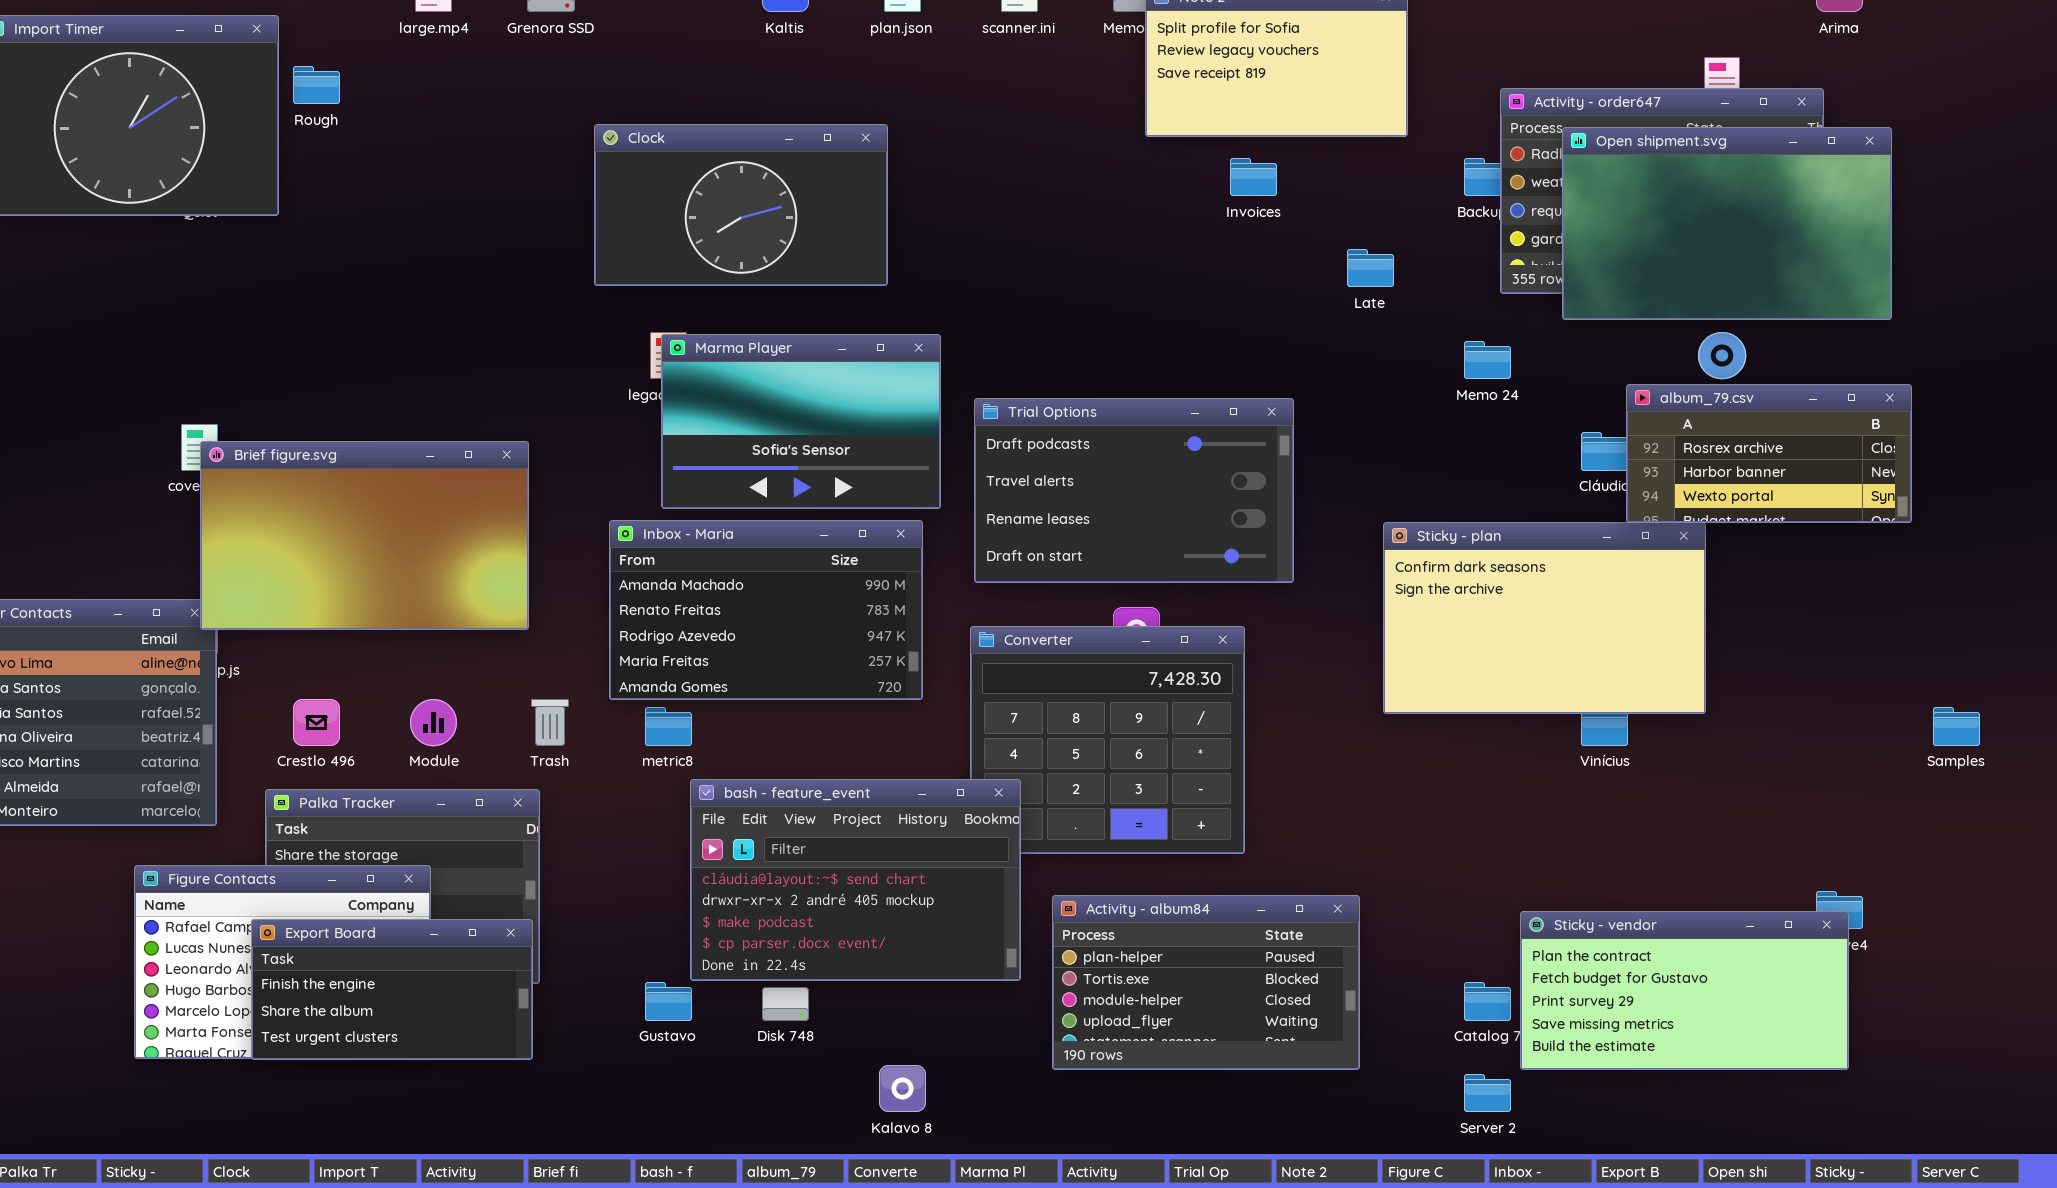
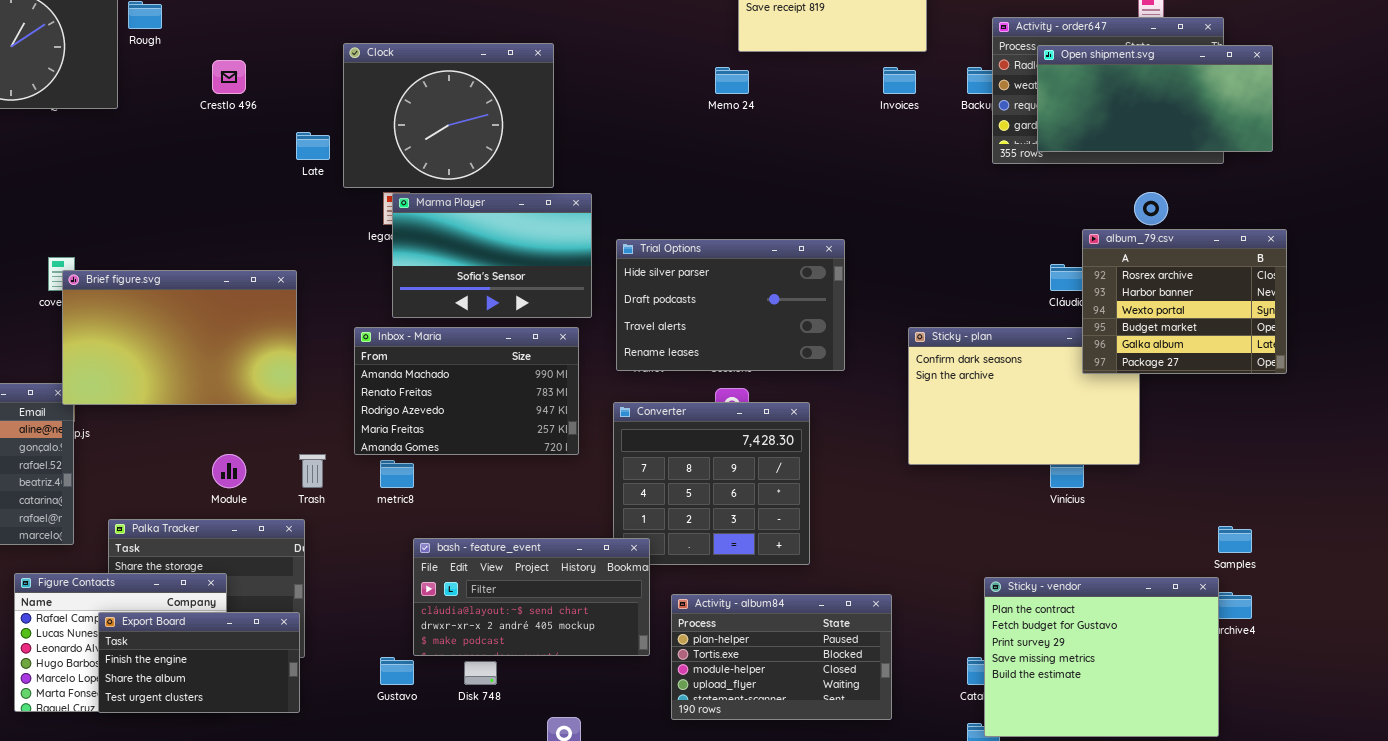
Clock: [594,124,888,286] -> [343,43,554,188], resized
Open shipment.svg: [1562,127,1892,320] -> [1037,45,1273,152], resized
Invoices: [1230,158,1277,196] -> [883,67,916,94], moved
Late: [1347,249,1394,287] -> [296,132,330,160], moved
Memo 24: [1464,341,1511,379] -> [715,67,749,94], moved
album_79.csv: [1626,384,1912,523] -> [1082,229,1287,374], resized
Trial Options: [974,398,1294,583] -> [616,239,845,371], scrolled up 1 row
Crestlo 496: [293,699,340,746] -> [212,60,246,94], moved
Samples: [1933,707,1980,746] -> [1218,526,1252,553], moved
bash - feature_event: [690,779,1021,981] -> [413,538,650,656], resized
Sticky - vendor: [1520,911,1849,1070] -> [984,577,1219,737], moved, resized

